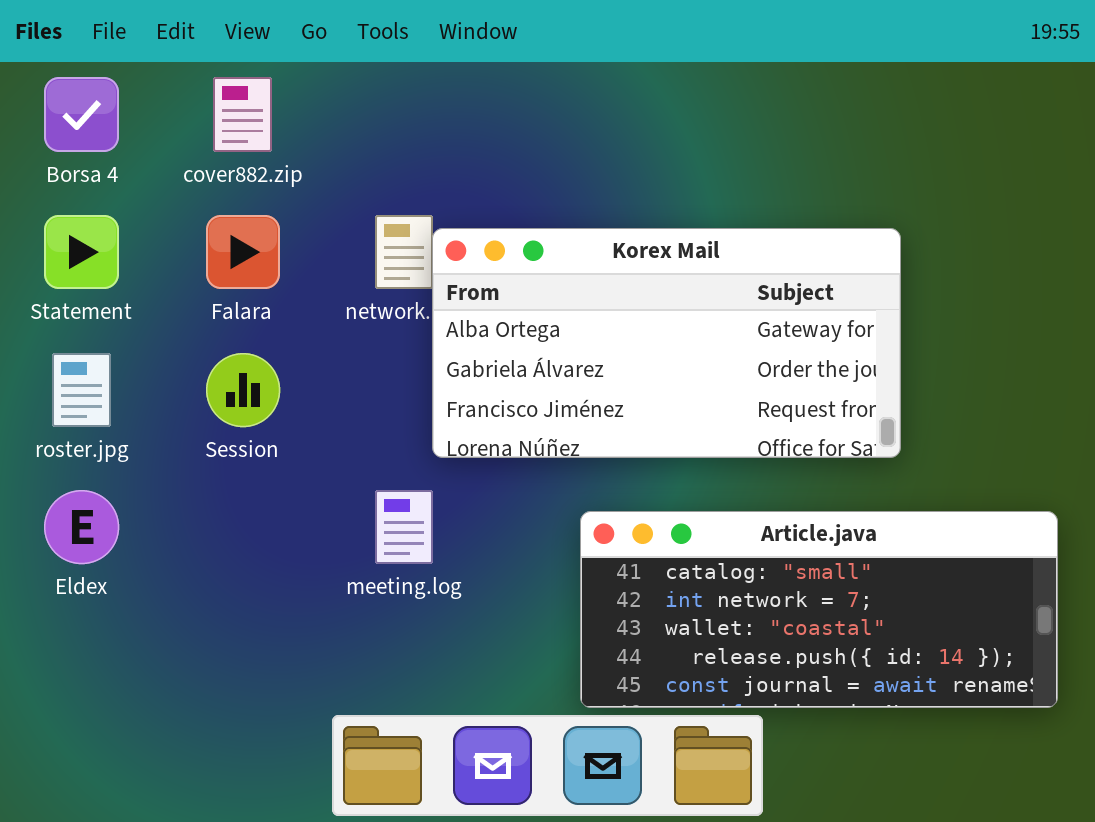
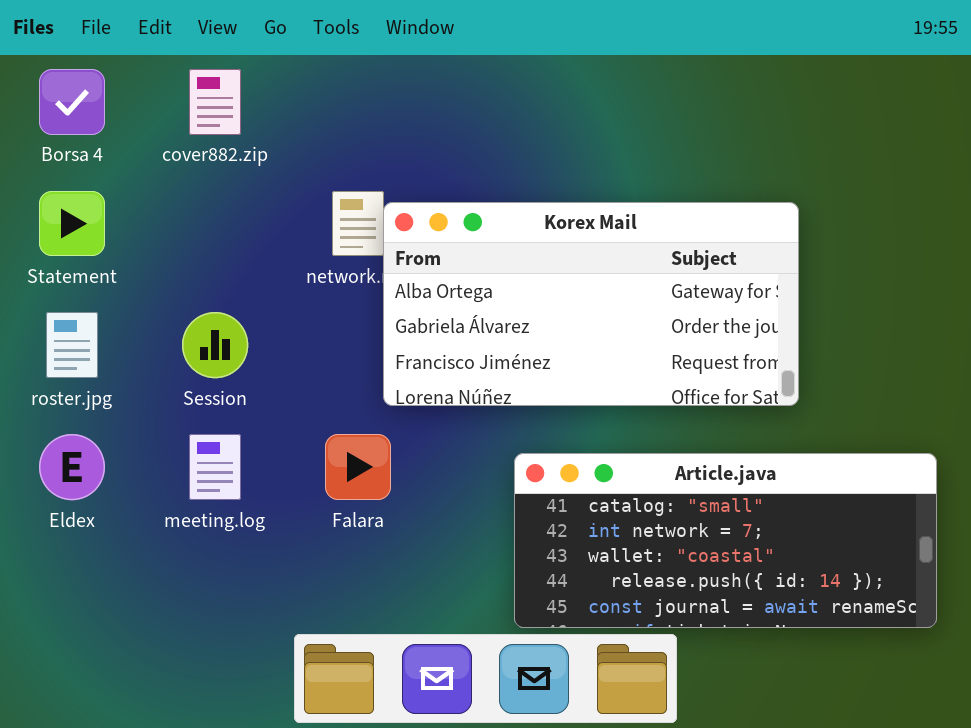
Falara: [206,215,280,289] -> [325,434,391,500], moved
meeting.log: [375,490,433,564] -> [189,434,241,500], moved

